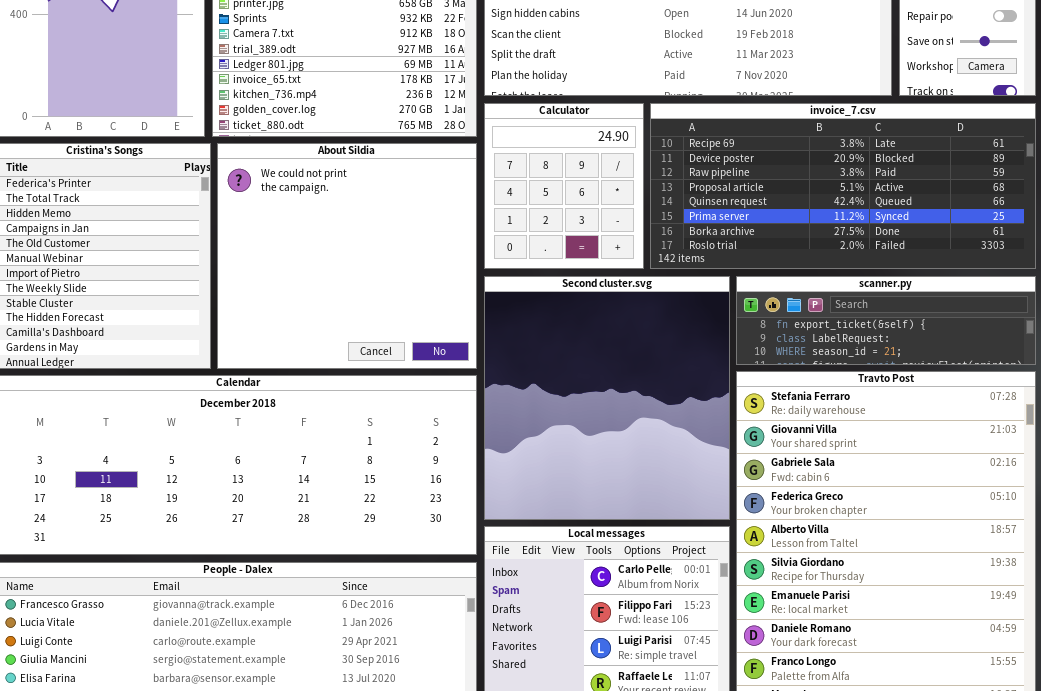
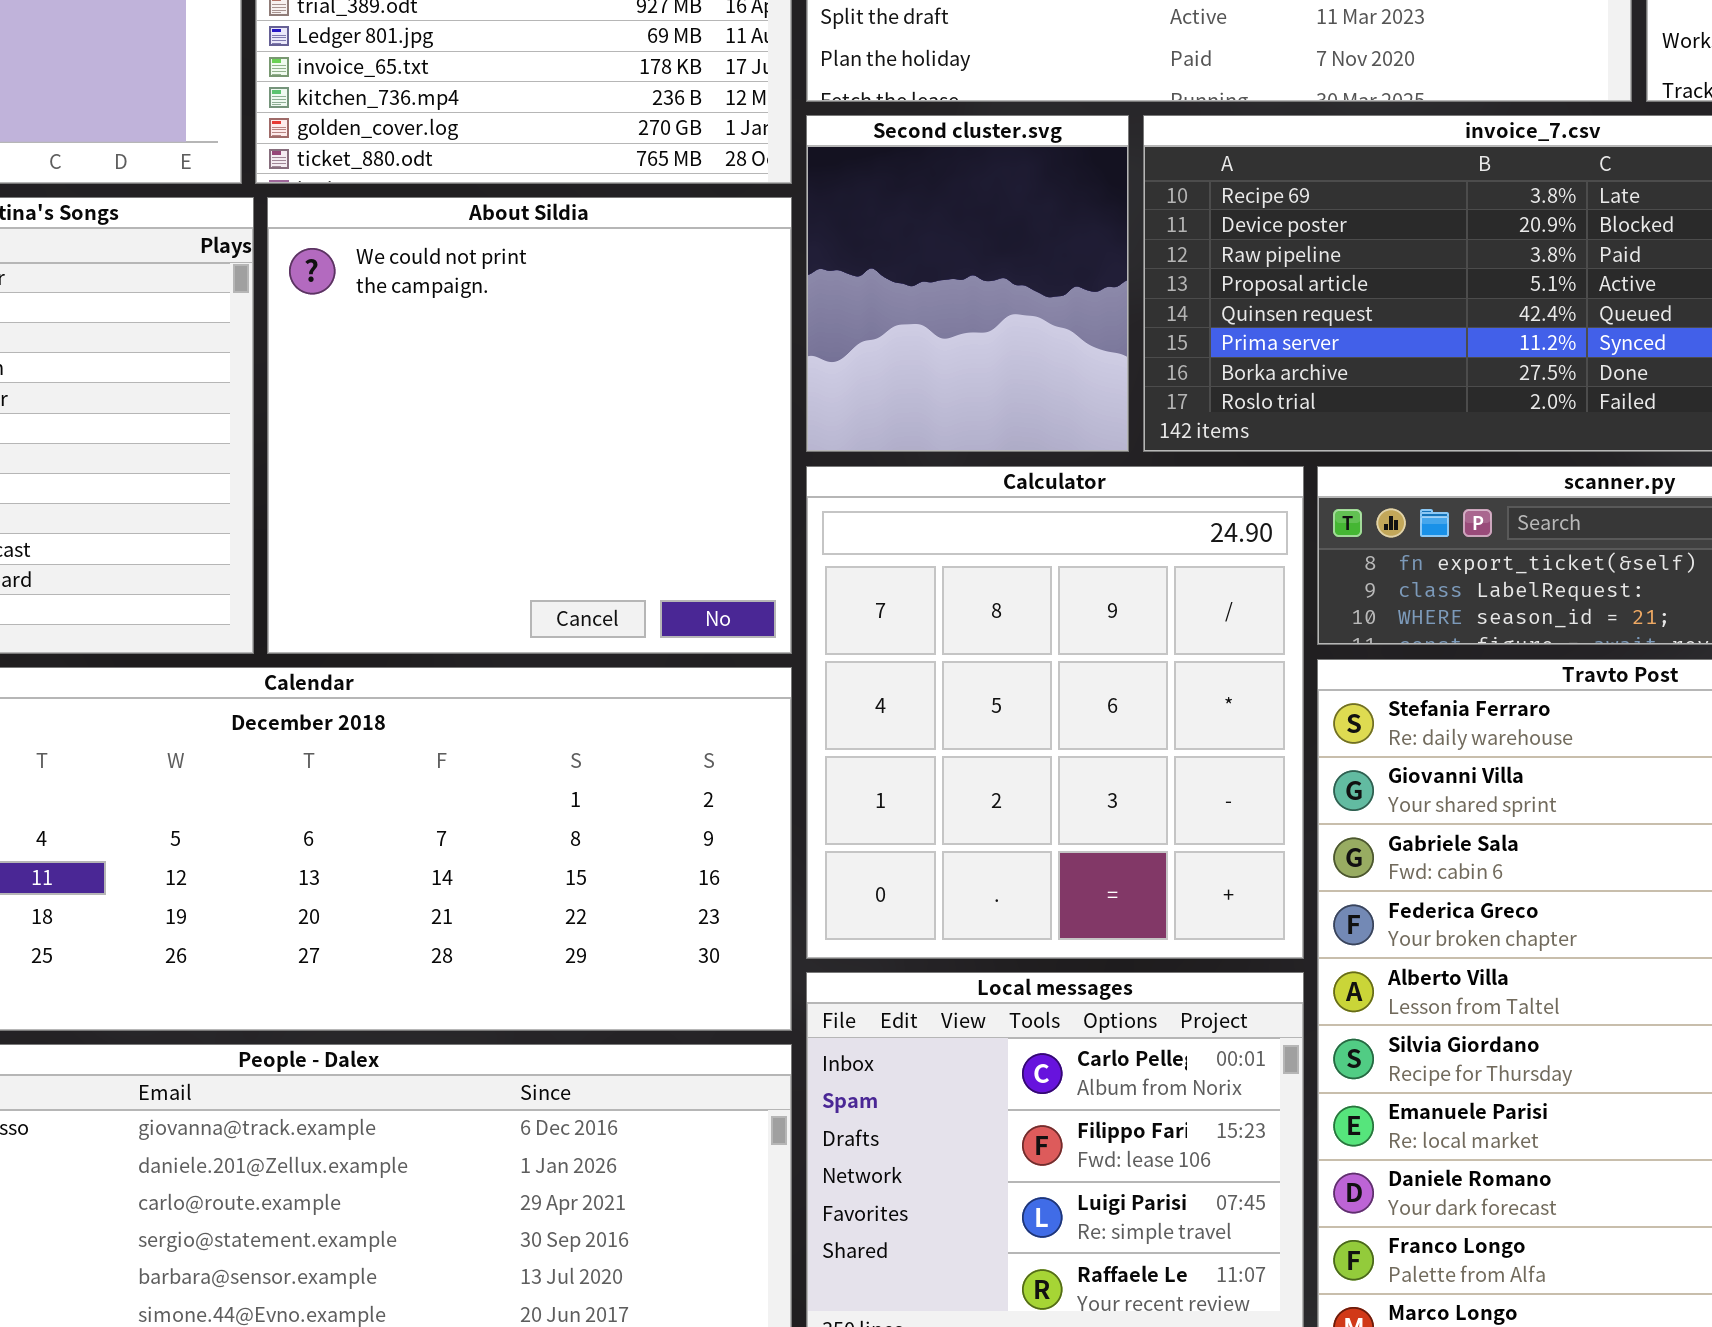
Calculator: [484,103,644,269] -> [806,466,1304,959], moved, resized
Second cluster.svg: [484,276,730,520] -> [806,115,1129,452], moved, resized

